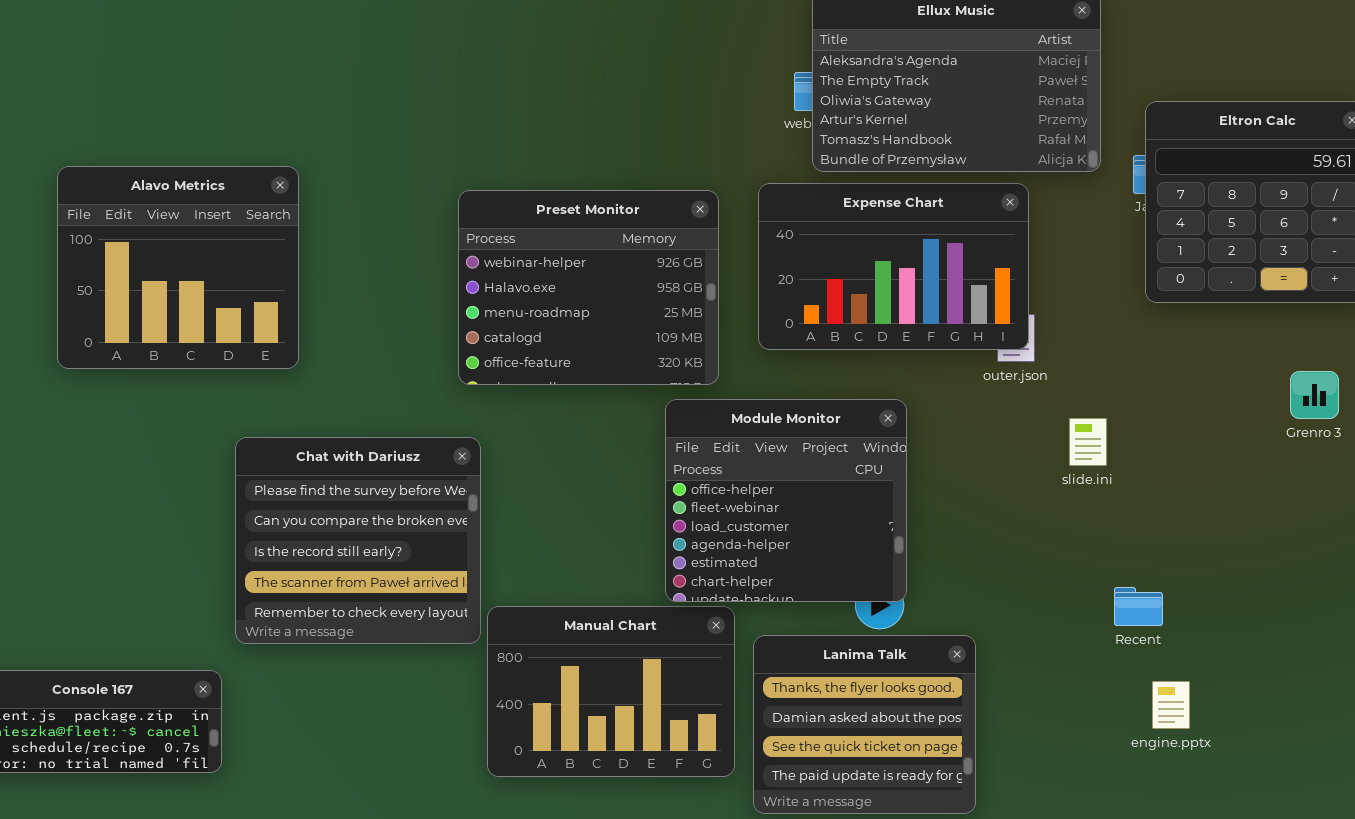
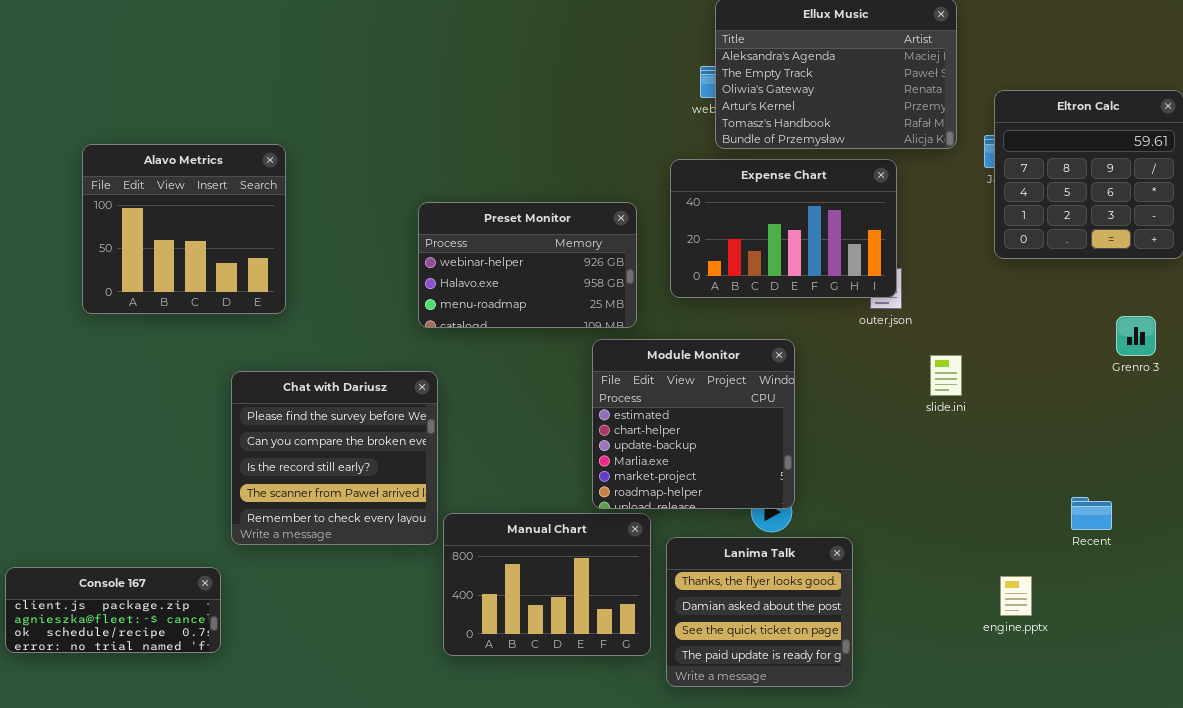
Preset Monitor: [458,190,719,385] -> [418,202,637,328], resized
Module Monitor: [665,399,907,602] -> [592,339,795,509], scrolled down 4 rows
Recent: [1114,587,1163,626] -> [1071,497,1112,530], moved

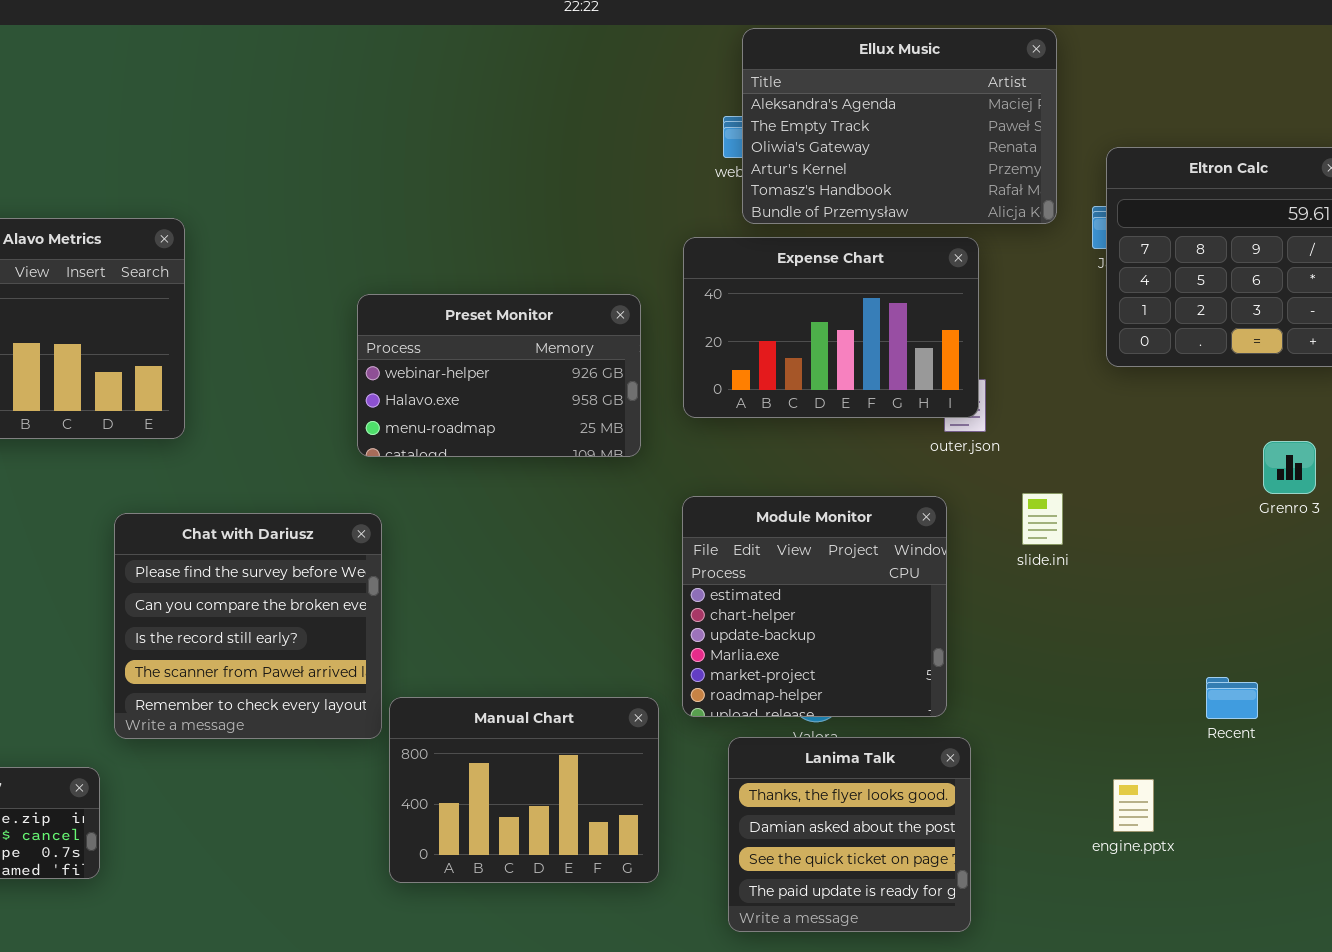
Module Monitor: [592,339,795,509] -> [682,496,947,717], moved
Lanima Talk: [666,537,853,687] -> [728,737,971,932], moved

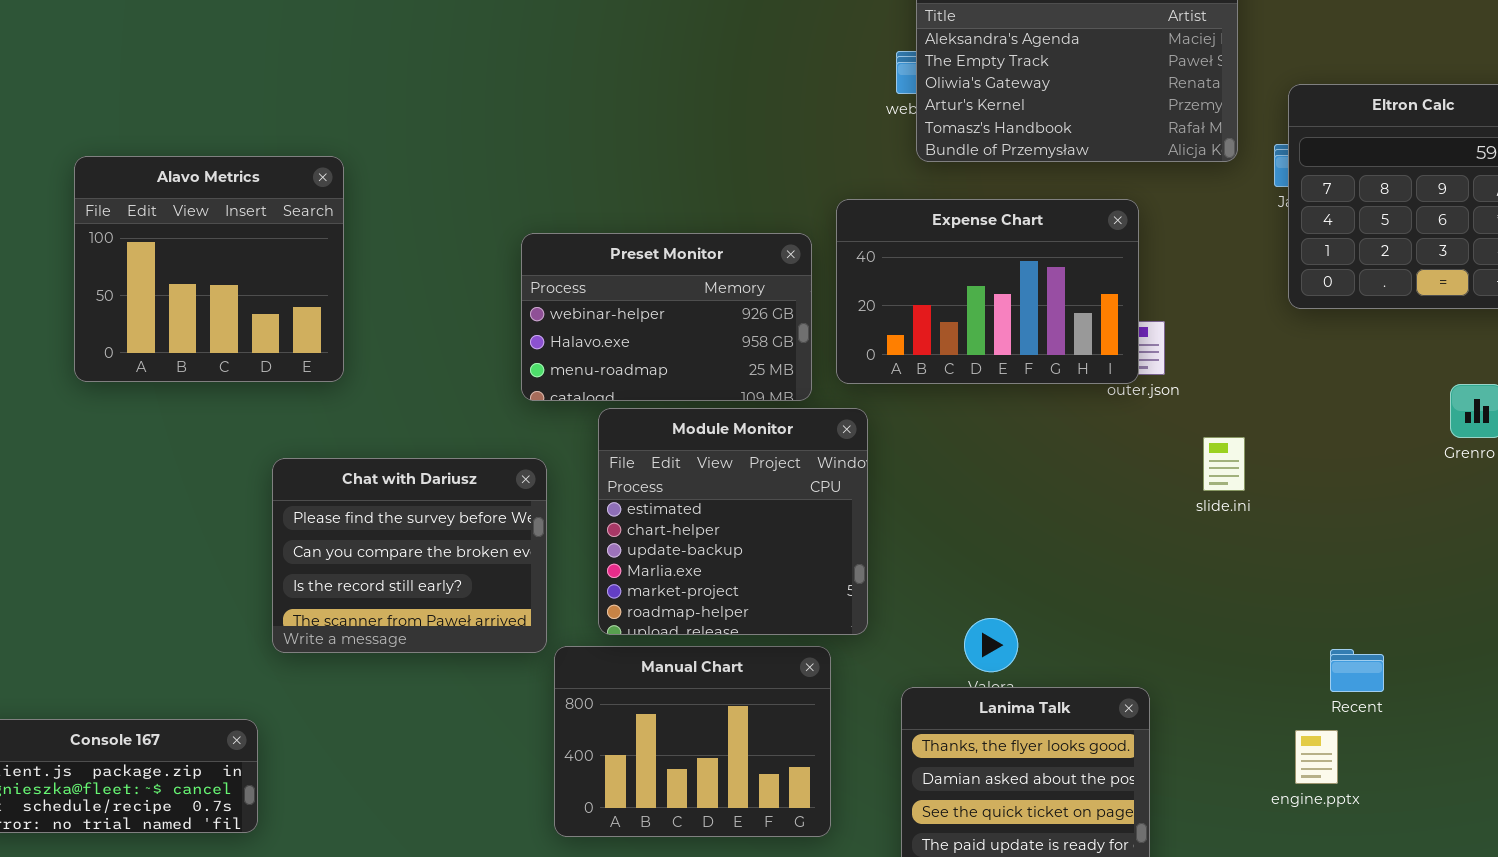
Expense Chart: [683,237,979,418] -> [836,199,1139,384], moved
Module Monitor: [682,496,947,717] -> [598,408,868,635], moved
Chat with Dariusz: [114,513,382,739] -> [272,458,547,653], resized
Recent: [1206,677,1258,719] -> [1330,649,1384,692], moved

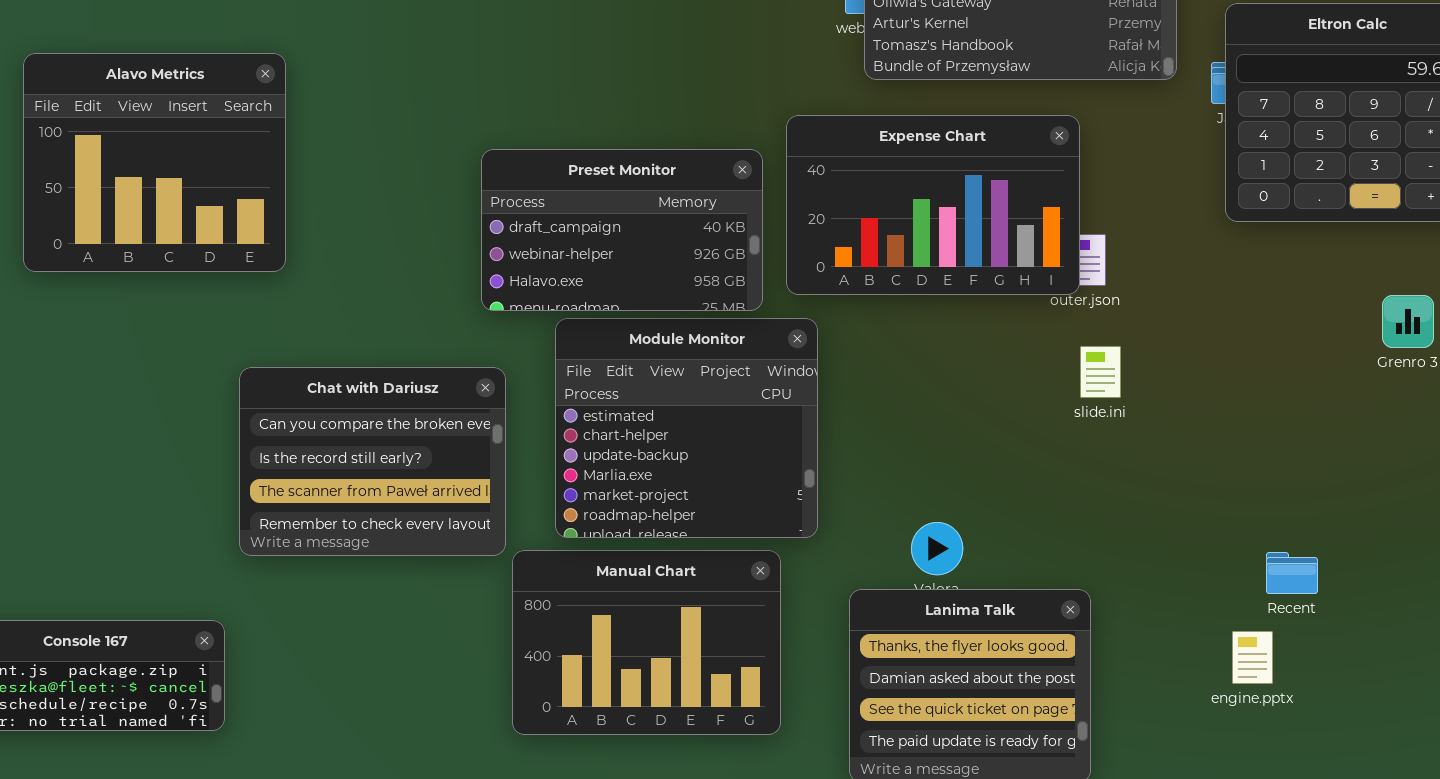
Alavo Metrics: [74,156,344,382] -> [23,53,286,272], moved
Preset Monitor: [521,233,812,401] -> [481,149,763,311], scrolled up 1 row
slide.ini: [1203,437,1245,491] -> [1080,346,1121,398], moved
Chat with Dariusz: [272,458,547,653] -> [239,367,506,556], scrolled down 1 row

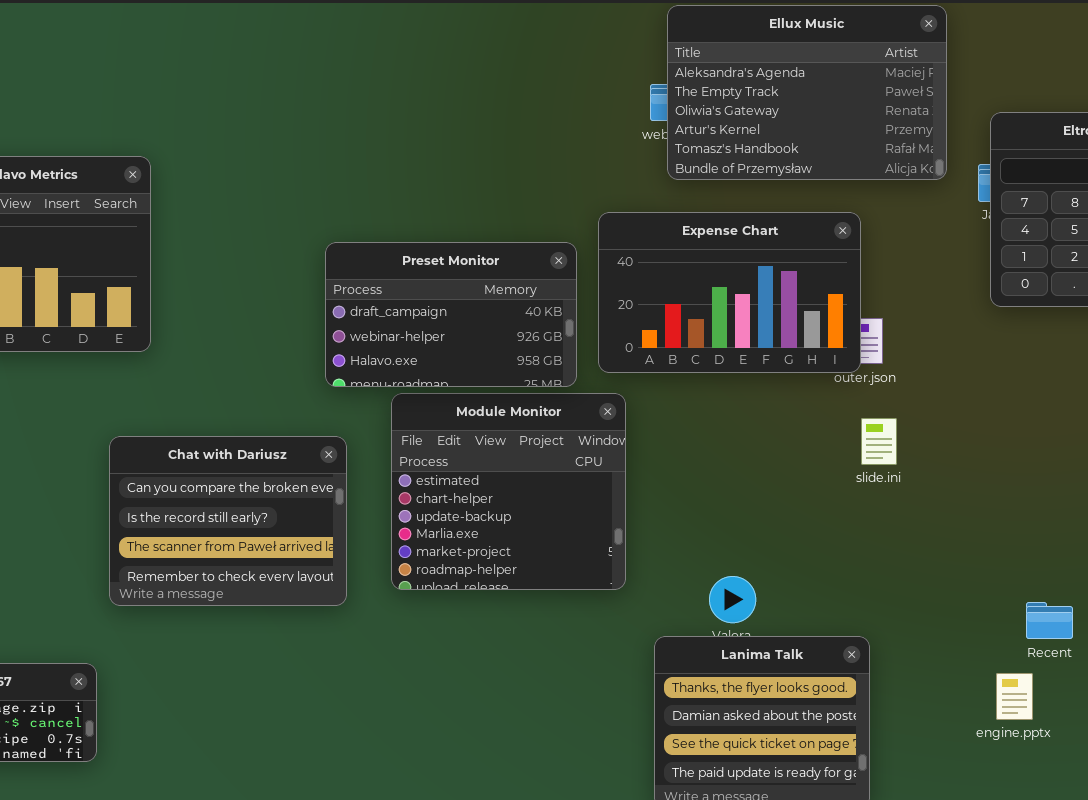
Manual Chart: [512,550,781,735] -> none, closed

